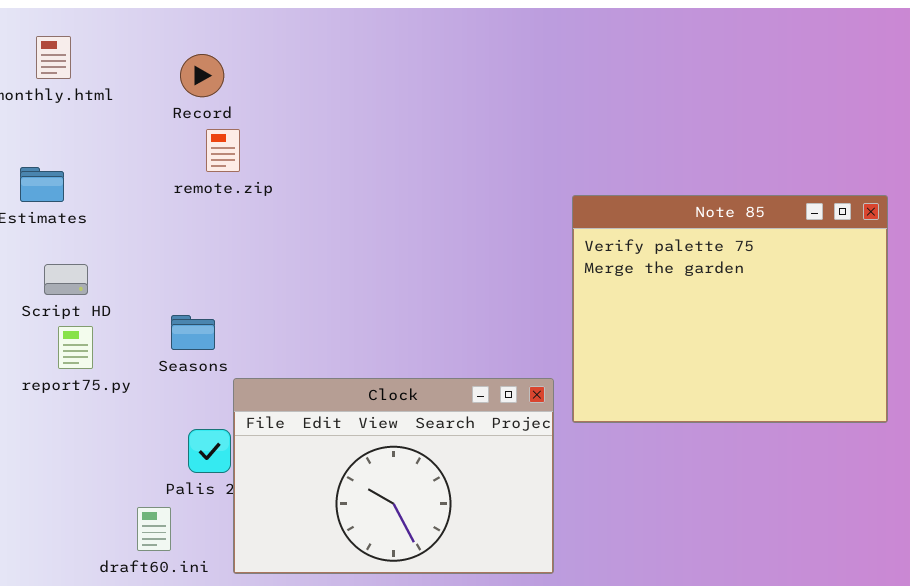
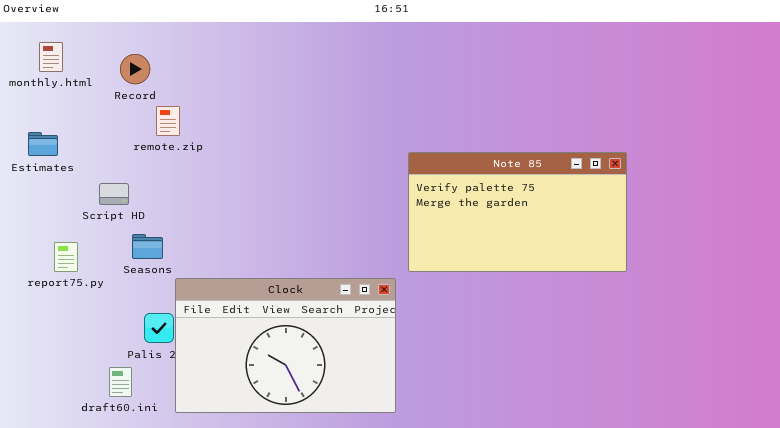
Record: [180,54,224,97] -> [120,54,150,84], moved
Note 85: [572,195,888,423] -> [408,152,627,272], resized
Script HD: [44,264,88,295] -> [99,183,129,205], moved

